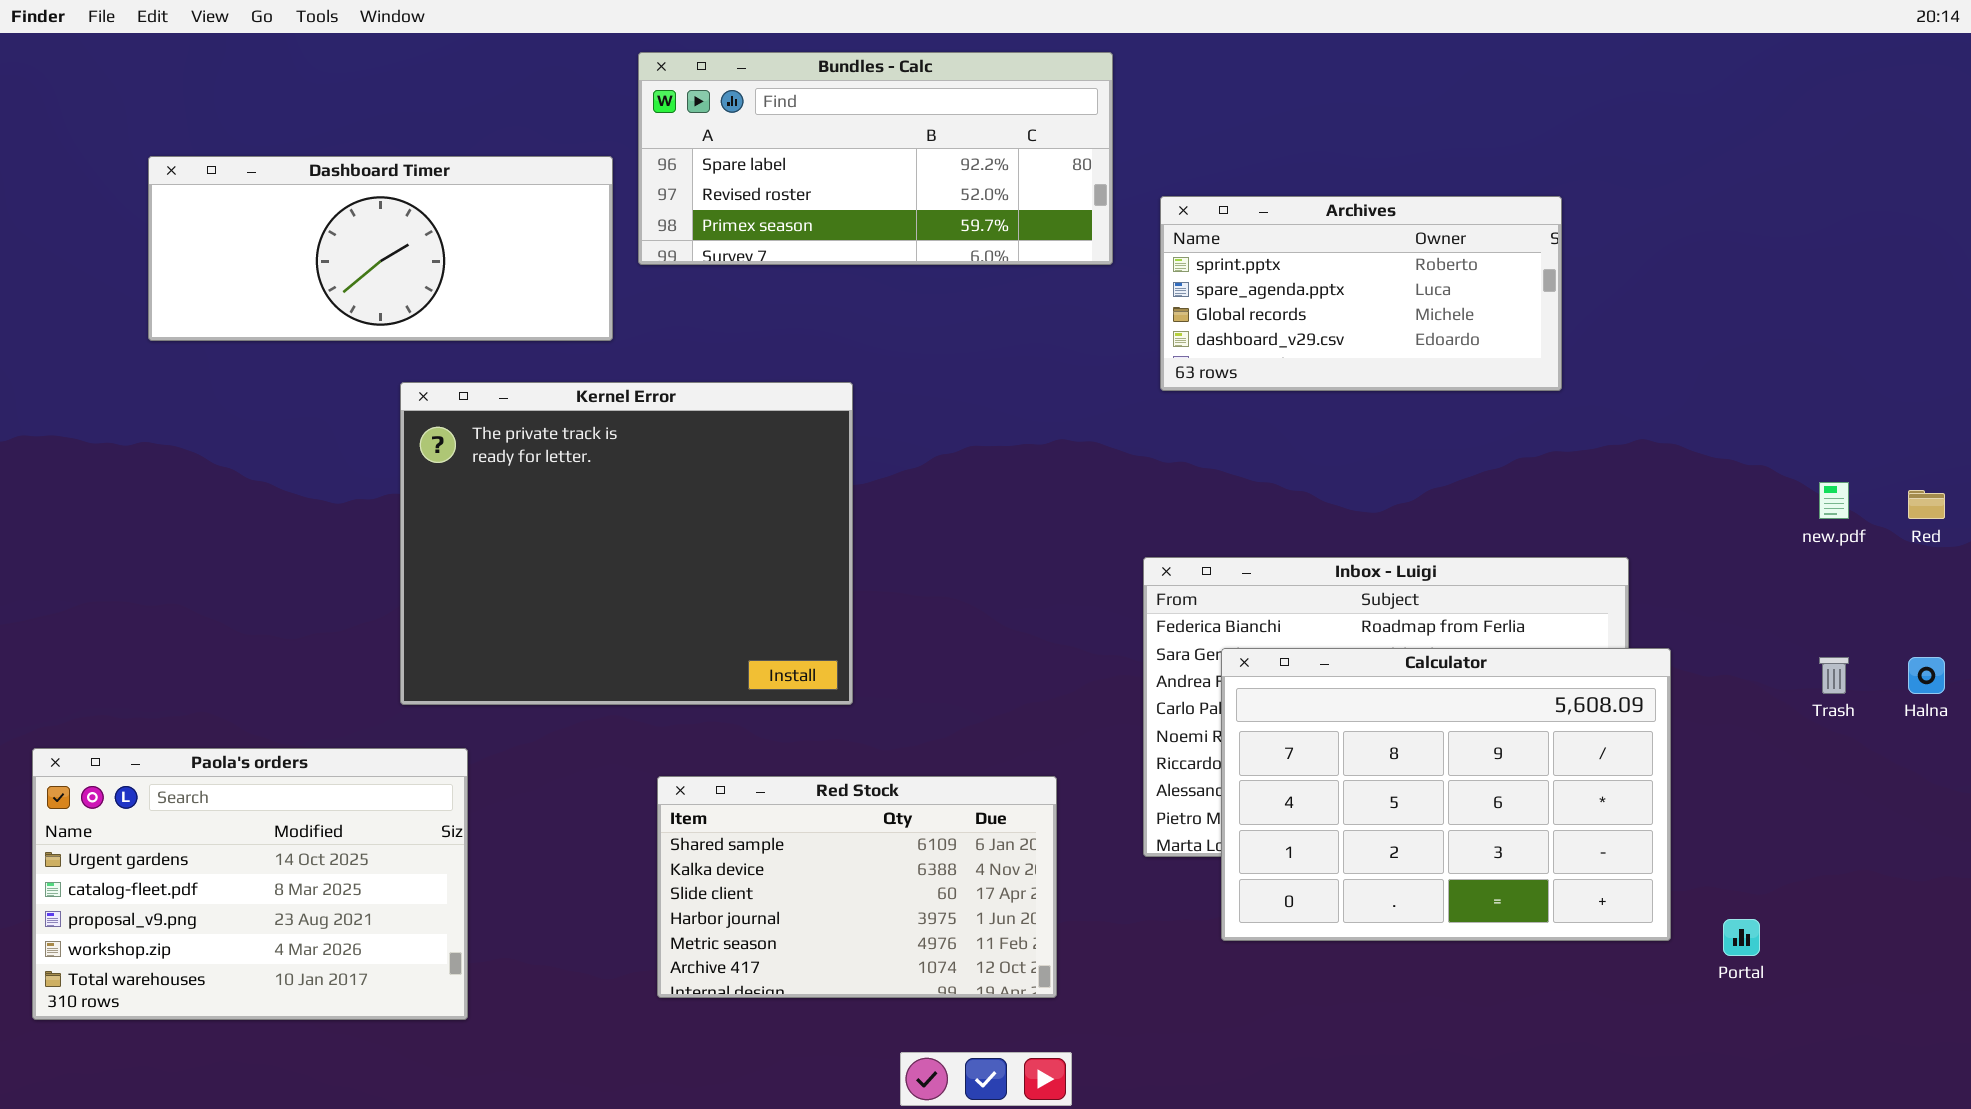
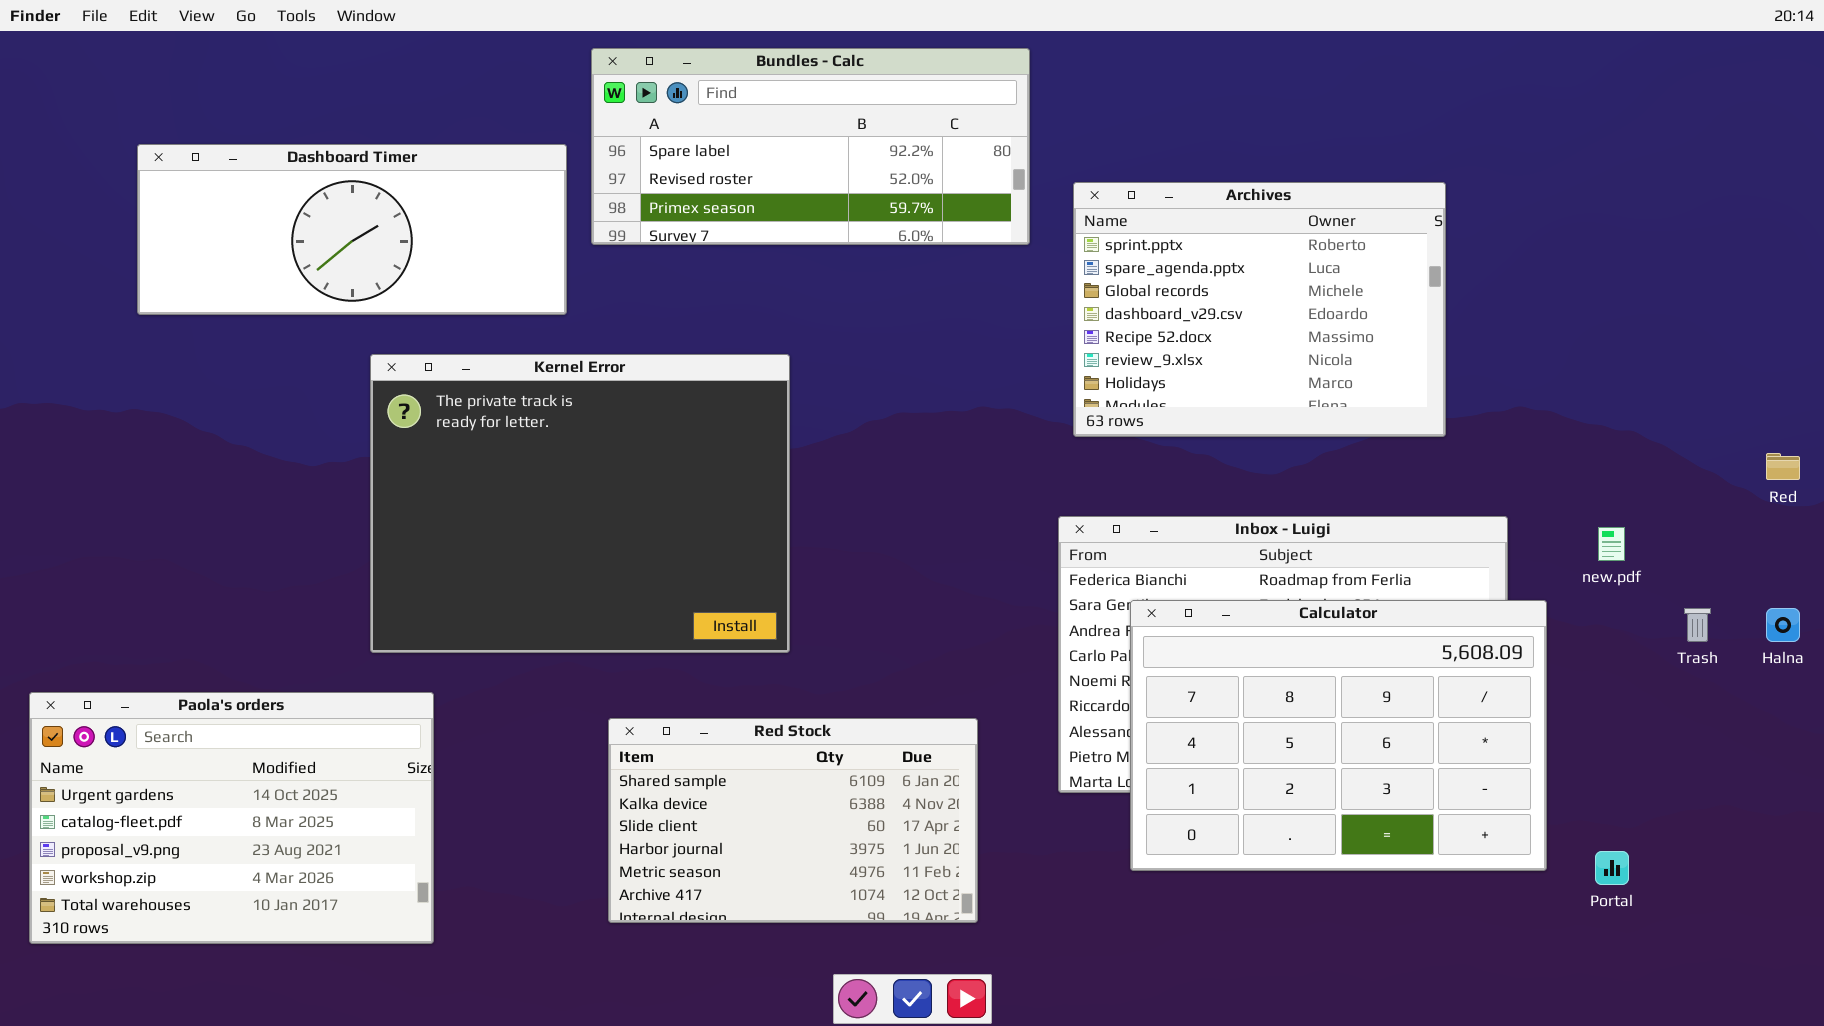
Archives: [1160,196,1562,391] -> [1073,182,1446,437], resized
new.pdf: [1819,482,1849,519] -> [1598,527,1625,561], moved

